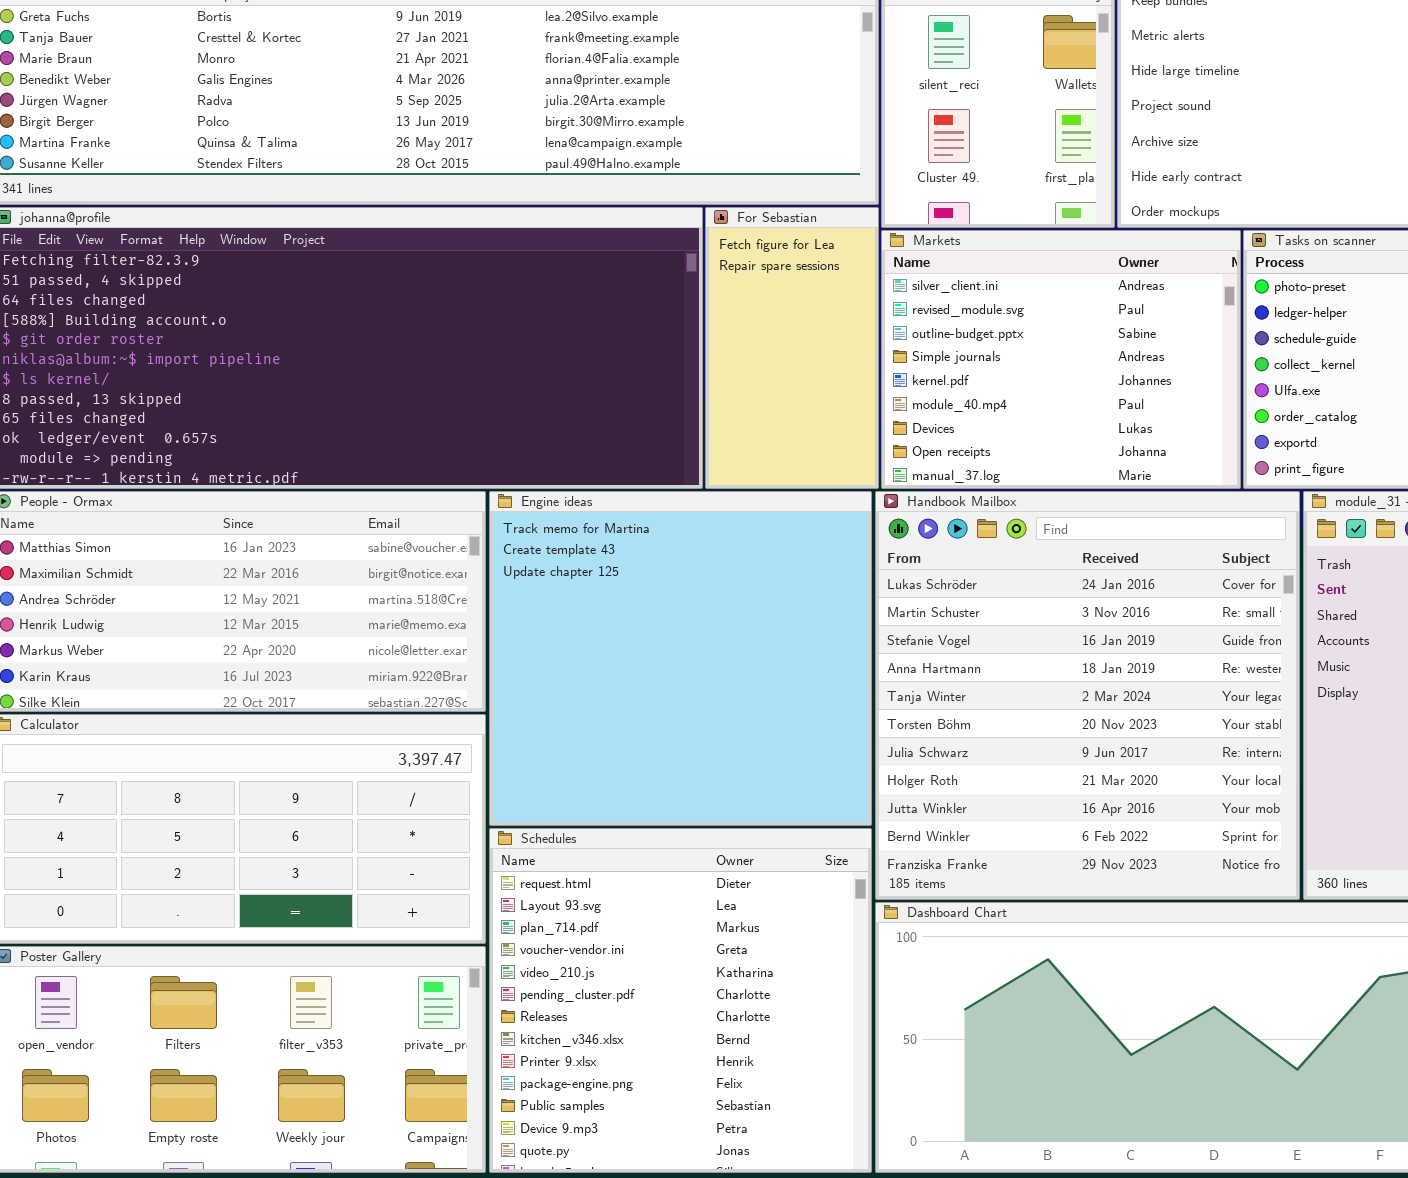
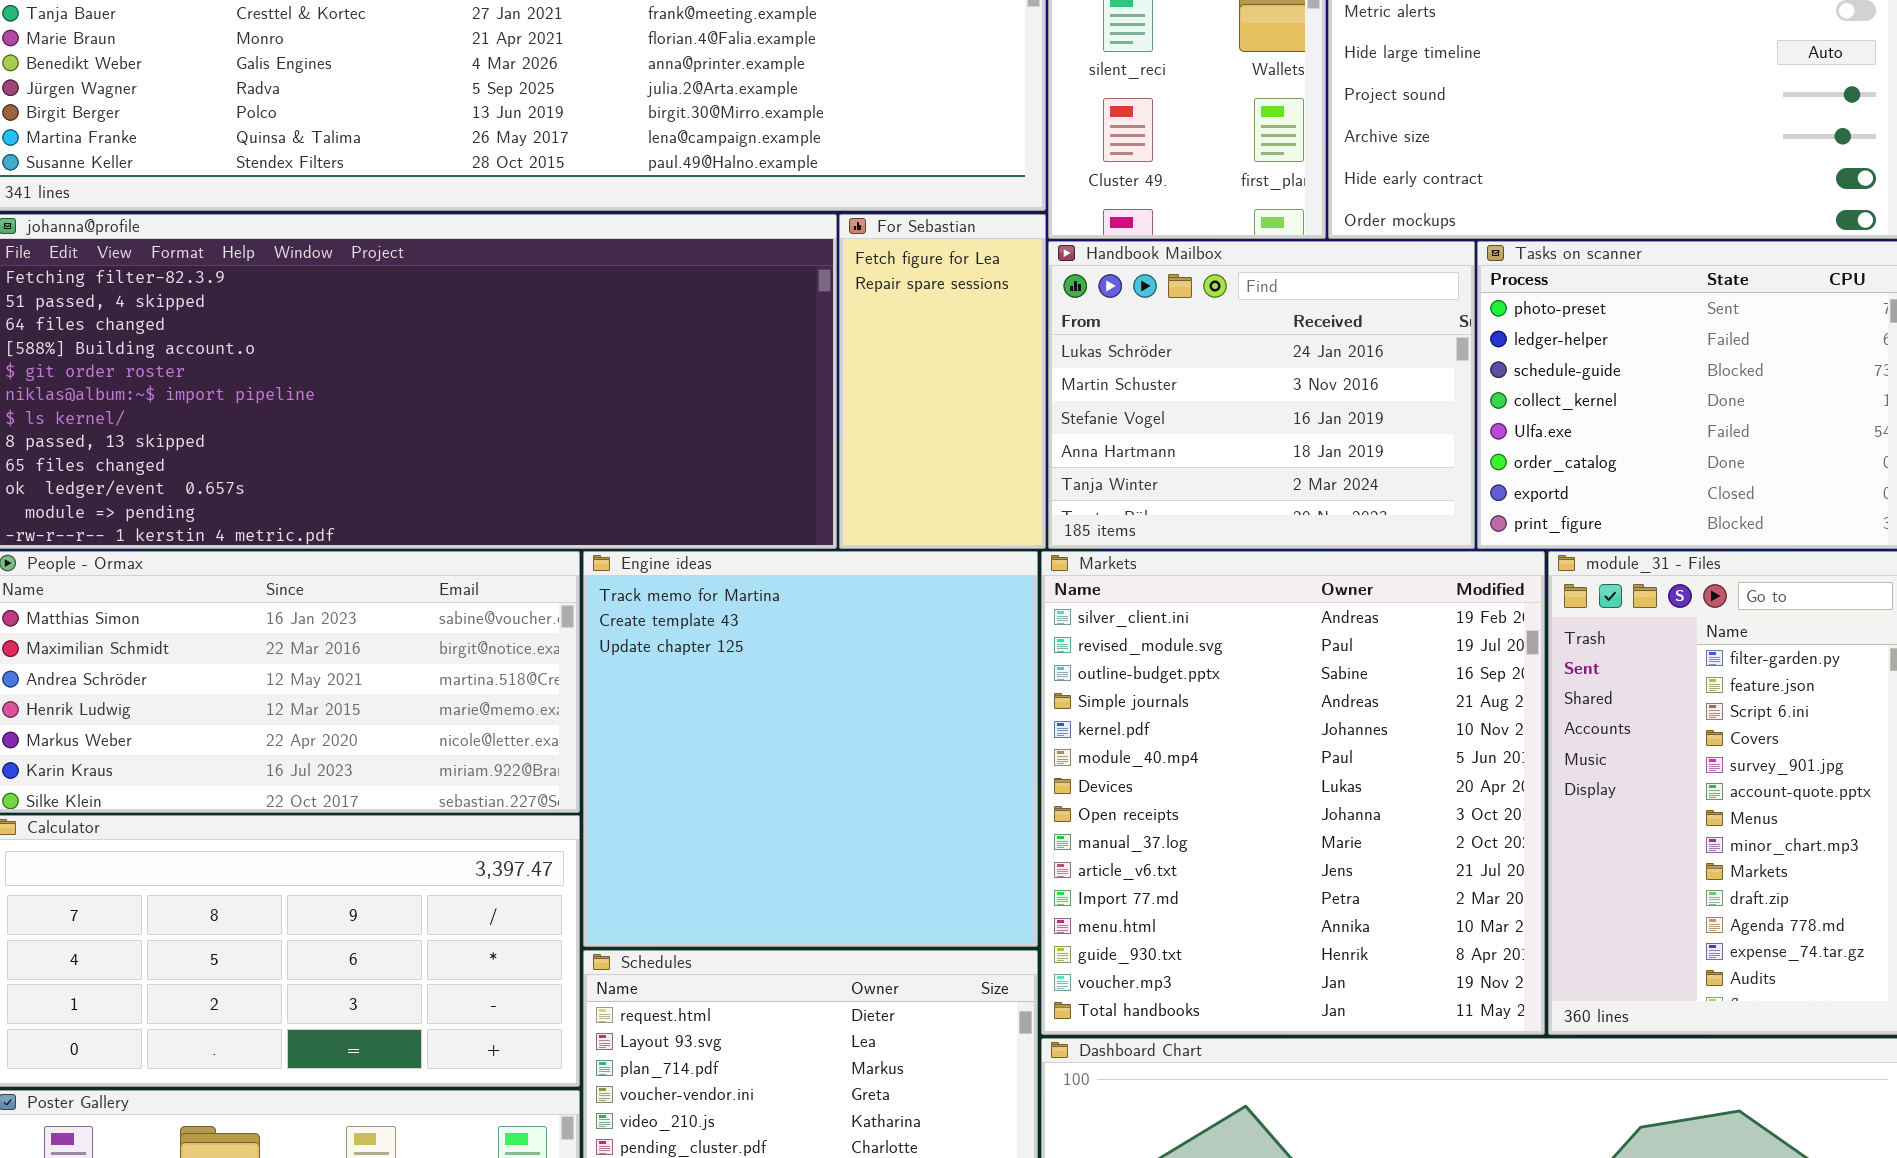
Markets: [881,230,1241,489] -> [1041,551,1545,1035], moved, resized
Handbook Mailbox: [875,491,1300,900] -> [1048,241,1475,549], moved, resized

